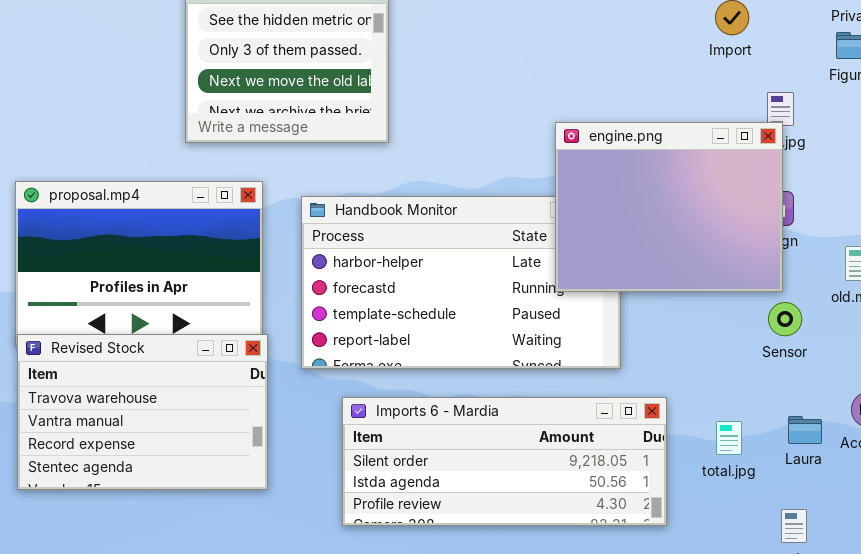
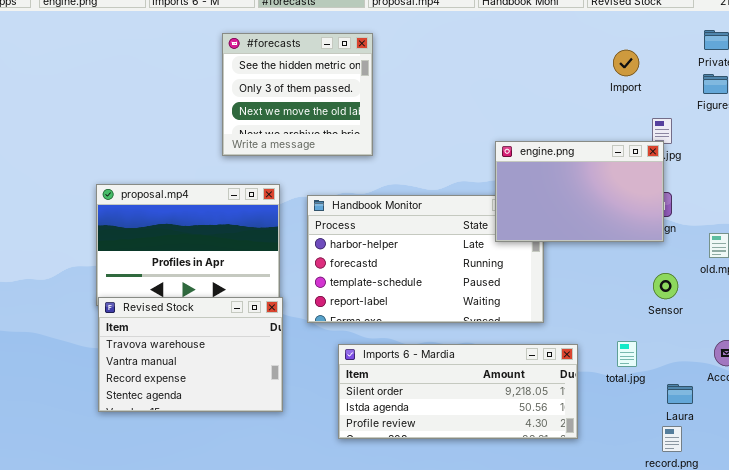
engine.png: [555,122,783,292] -> [495,141,664,242], resized
Laura: [788,416,822,444] -> [667,384,693,404], moved
total.jpg: [716,421,742,455] -> [617,341,637,367], moved

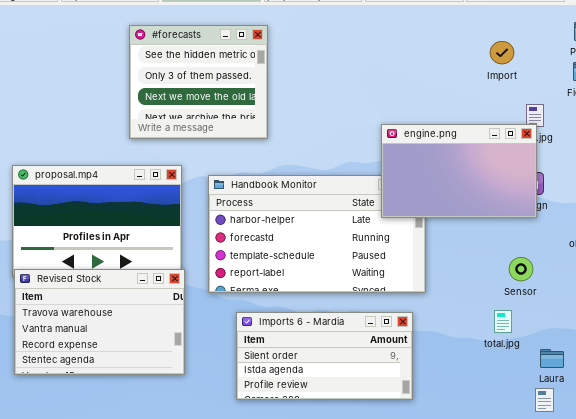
Sensor: [653,273,678,299] -> [509,257,533,281], moved
Imports 6 - Mardia: [338,344,578,439] -> [236,312,413,400], resized

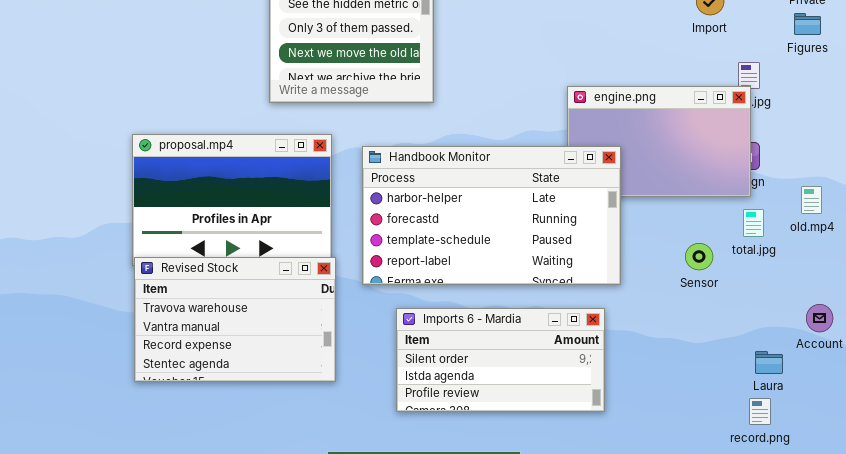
Handbook Monitor: [208,175,426,293] -> [362,146,621,285], raised
Sensor: [509,257,533,281] -> [685,243,713,270], moved
total.jpg: [494,310,512,333] -> [743,209,764,237], moved

